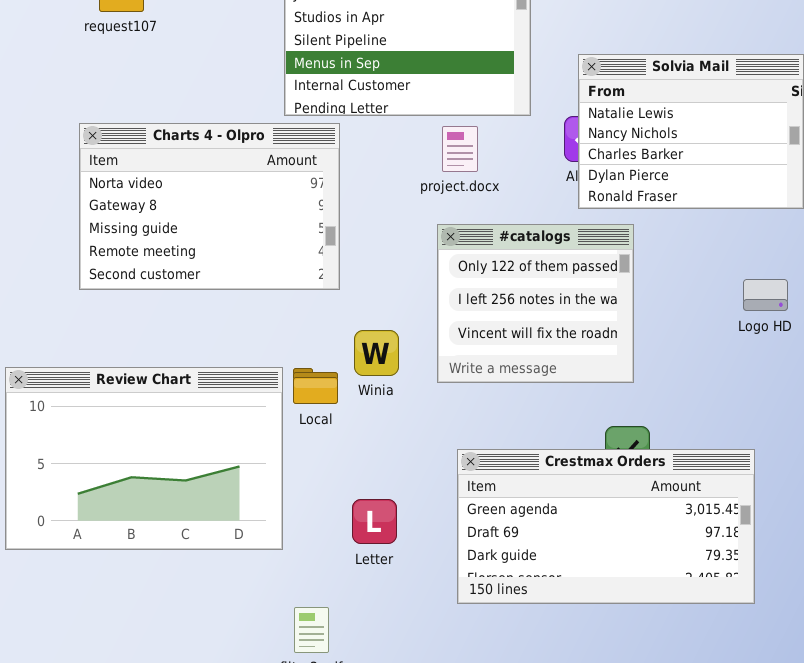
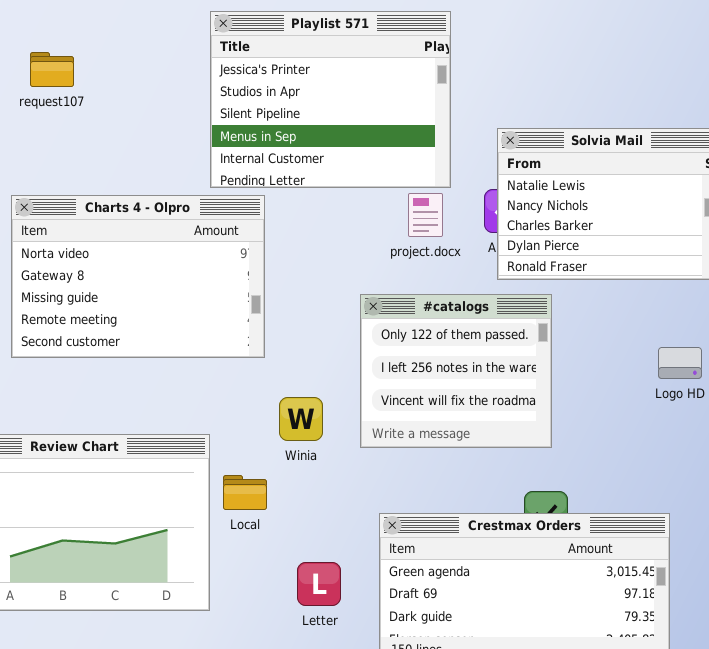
project.docx: [442,126,478,172] -> [408,193,443,237], moved
Local: [293,368,338,404] -> [223,475,267,510], moved
Letter: [352,499,397,544] -> [297,562,341,606], moved

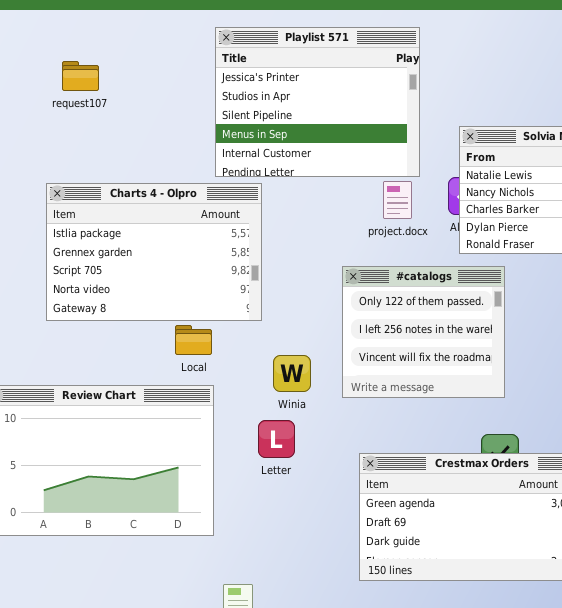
Charts 4 - Olpro: [11,195,265,358] -> [46,183,262,321], scrolled up 3 rows
Local: [223,475,267,510] -> [175,325,212,355], moved
Letter: [297,562,341,606] -> [258,420,295,458], moved

